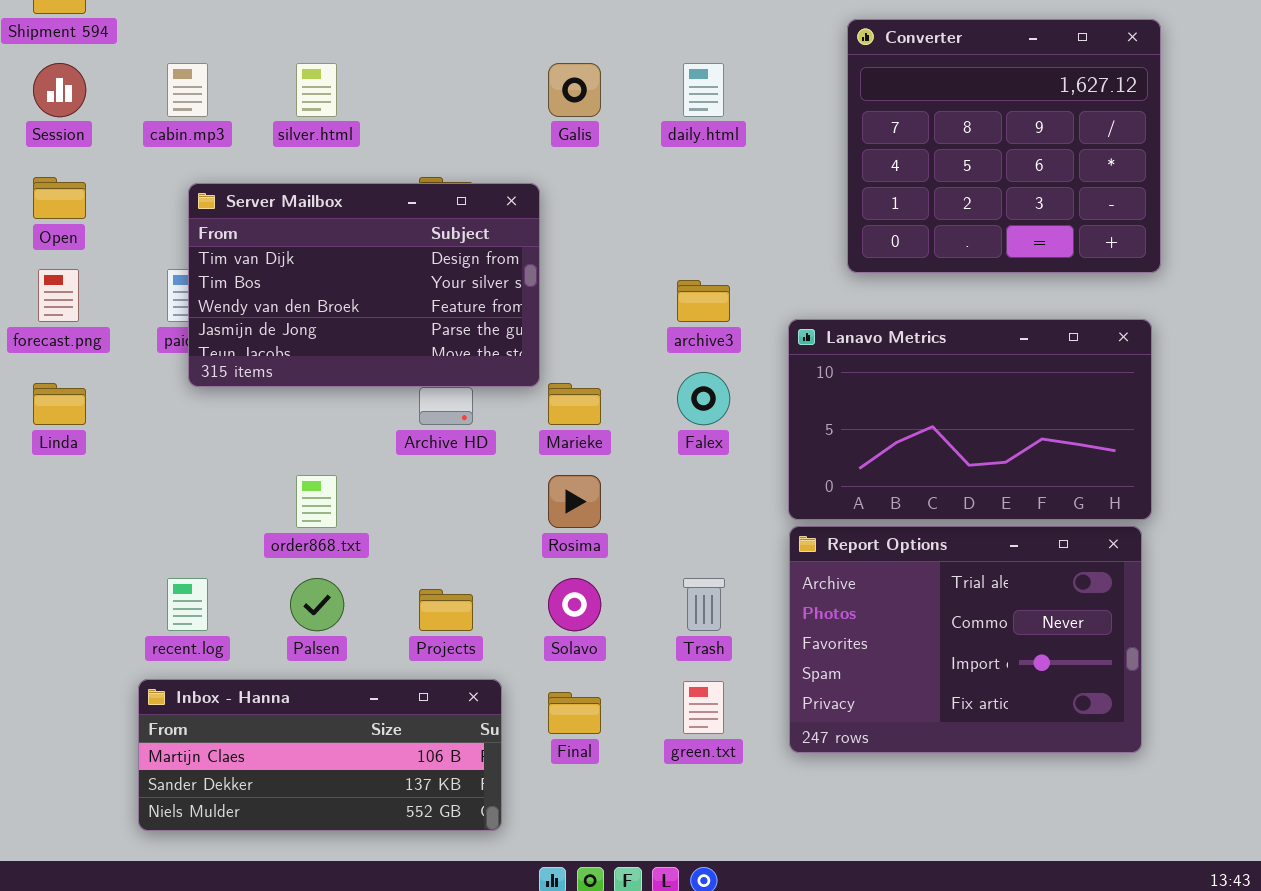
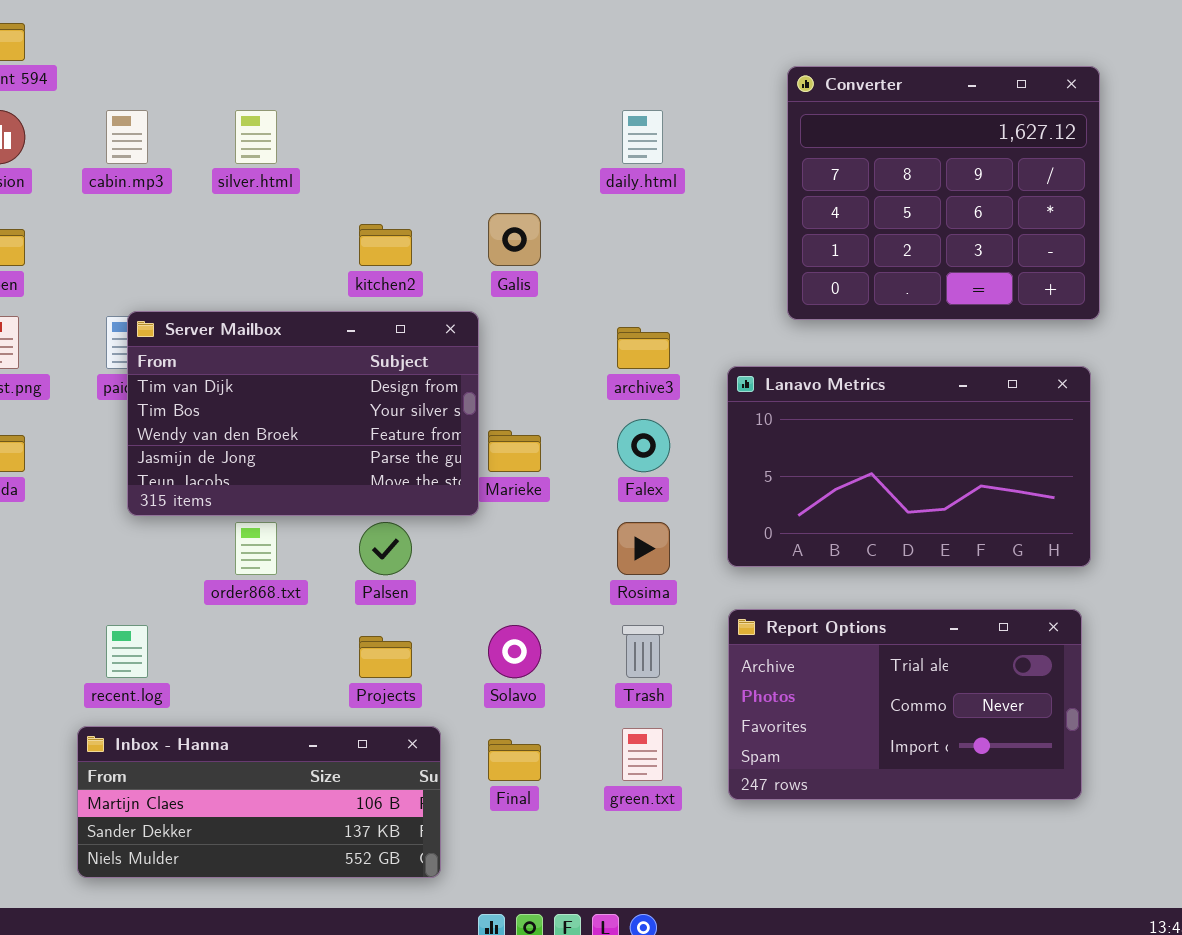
Galis: [548,63,601,117] -> [488,213,541,266], moved
Server Mailbox: [188,183,540,387] -> [127,311,479,516], moved
Rosima: [548,475,601,528] -> [617,522,670,575], moved
Report Options: [789,526,1142,753] -> [728,609,1082,800], resized
Palsen: [290,578,344,631] -> [359,522,412,575], moved

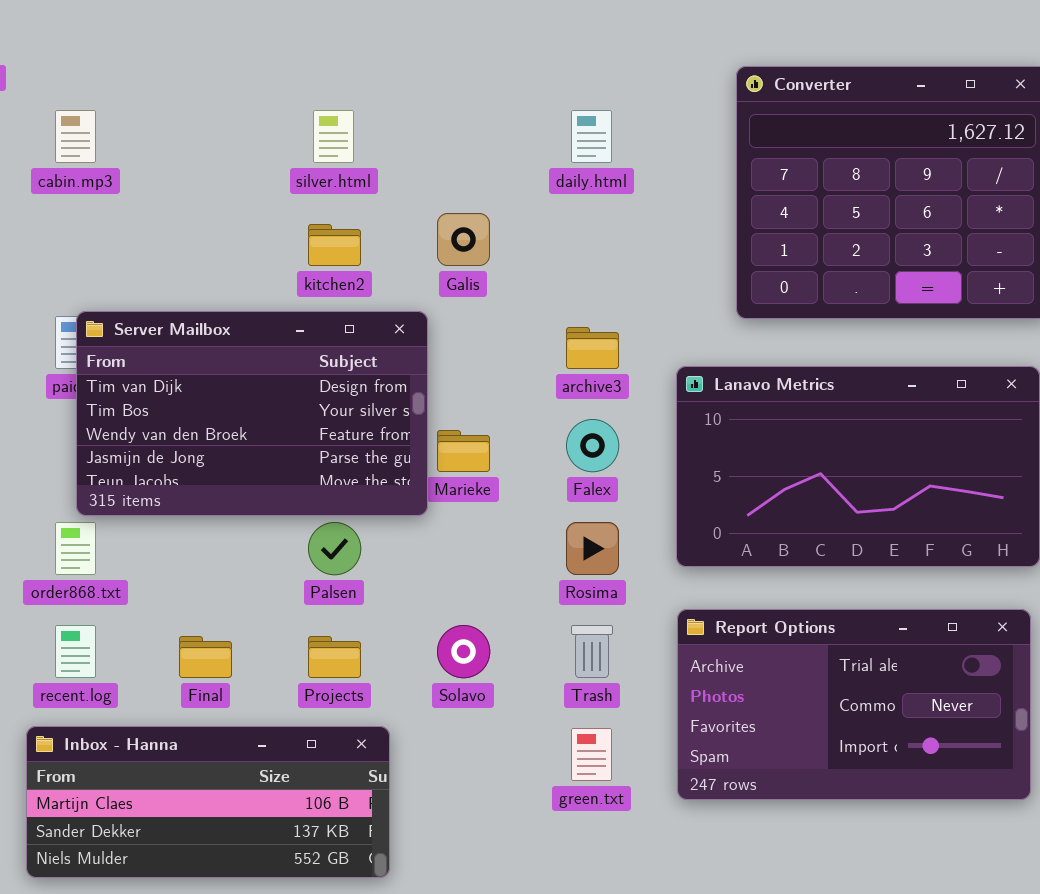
silver.html: [235,110,277,164] -> [313,110,354,163], moved
order868.txt: [235,522,277,575] -> [55,522,96,575], moved
Final: [488,739,541,781] -> [179,636,232,678], moved

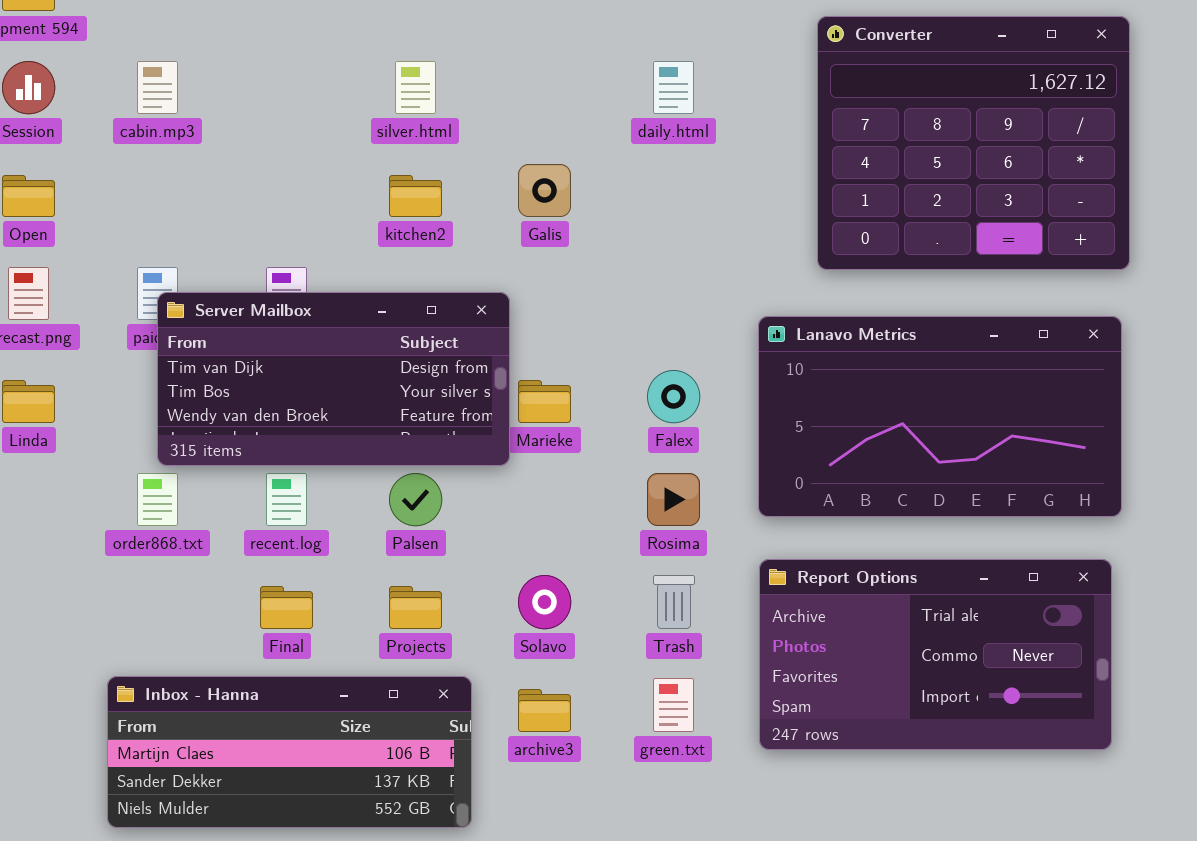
Server Mailbox: [76,311,428,516] -> [157,292,510,466], resized
archive3: [566,327,619,369] -> [518,689,571,732], moved
recent.log: [55,625,96,678] -> [266,473,307,526], moved

